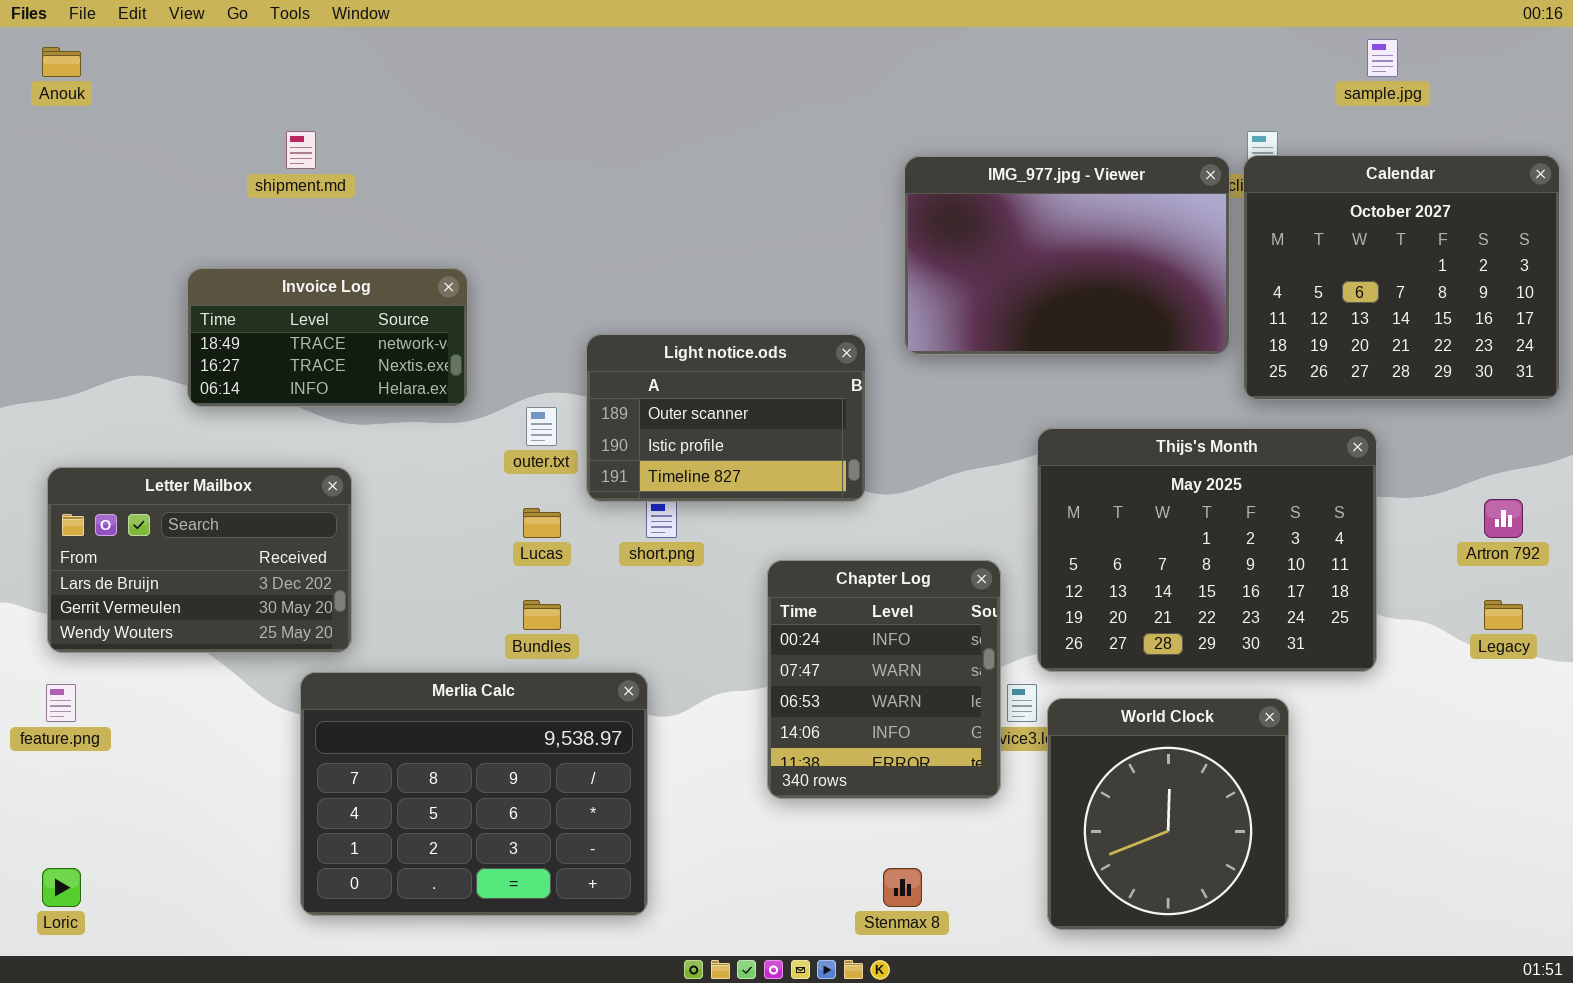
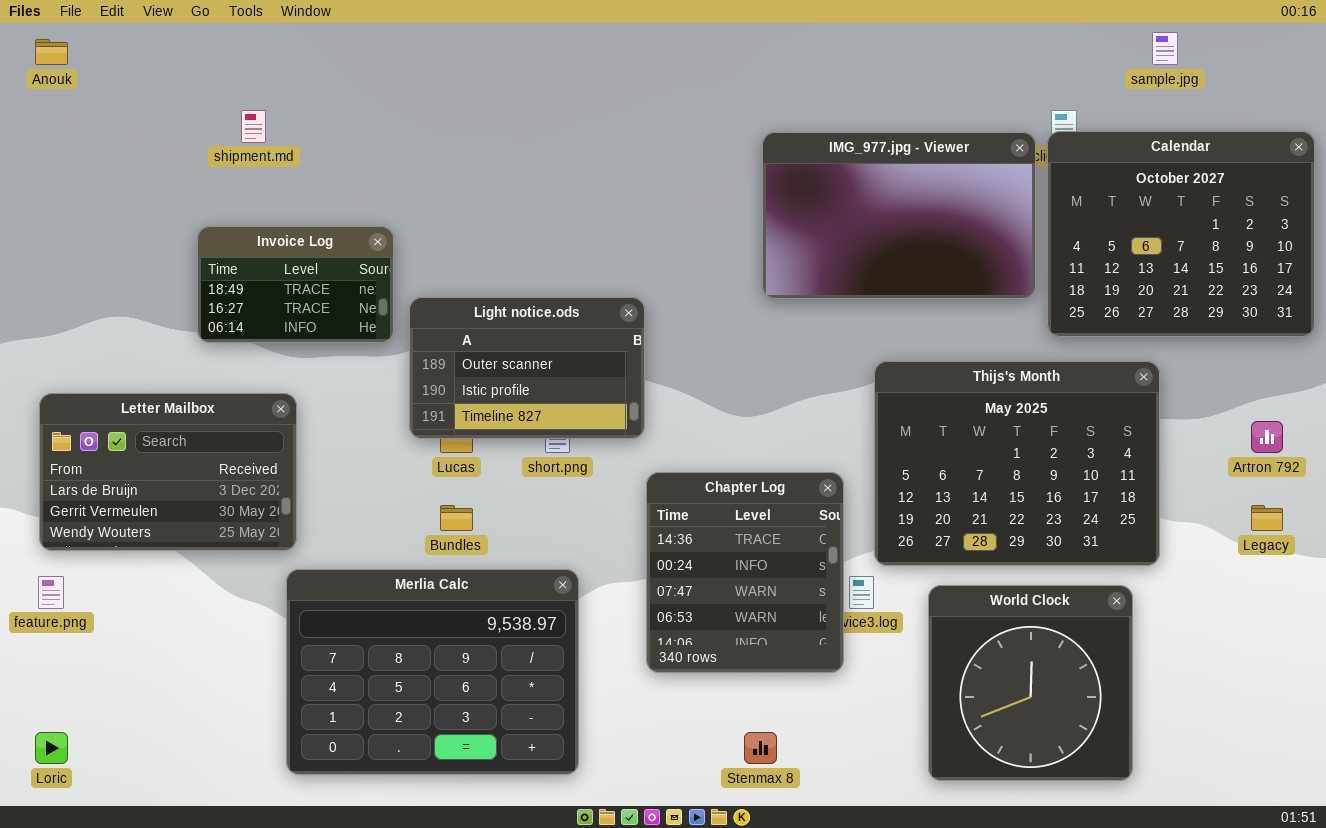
Invoice Log: [187,268,468,407] -> [197,226,394,343], resized
Light notice.ods: [586,334,866,502] -> [409,297,645,439], moved
Chapter Log: [767,560,1001,799] -> [646,472,844,673], scrolled up 1 row
Merlia Calc: [300,672,648,916] -> [286,569,579,775], moved
World Clock: [1047,698,1289,930] -> [928,585,1133,781], moved

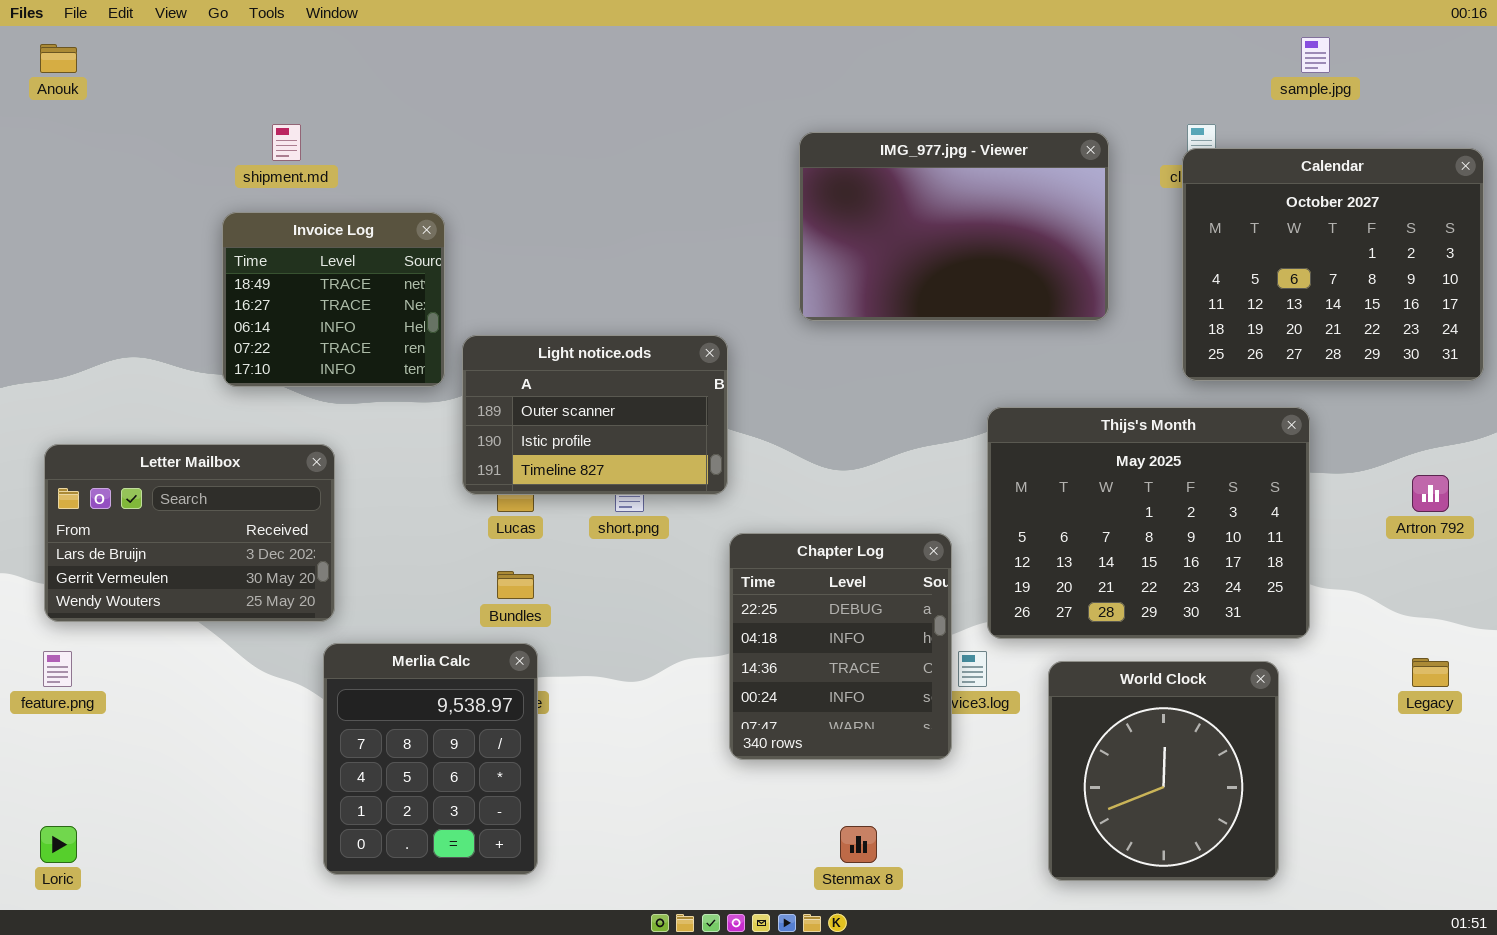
IMG_977.jpg - Viewer: [762,132,1036,299] -> [799,132,1109,321], moved
Invoice Log: [197,226,394,343] -> [222,212,445,387], resized
Chapter Log: [646,472,844,673] -> [729,533,952,760], scrolled up 2 rows
Legacy: [1251,505,1283,531] -> [1412,658,1449,687], moved
Merlia Calc: [286,569,579,775] -> [323,643,538,875], resized

